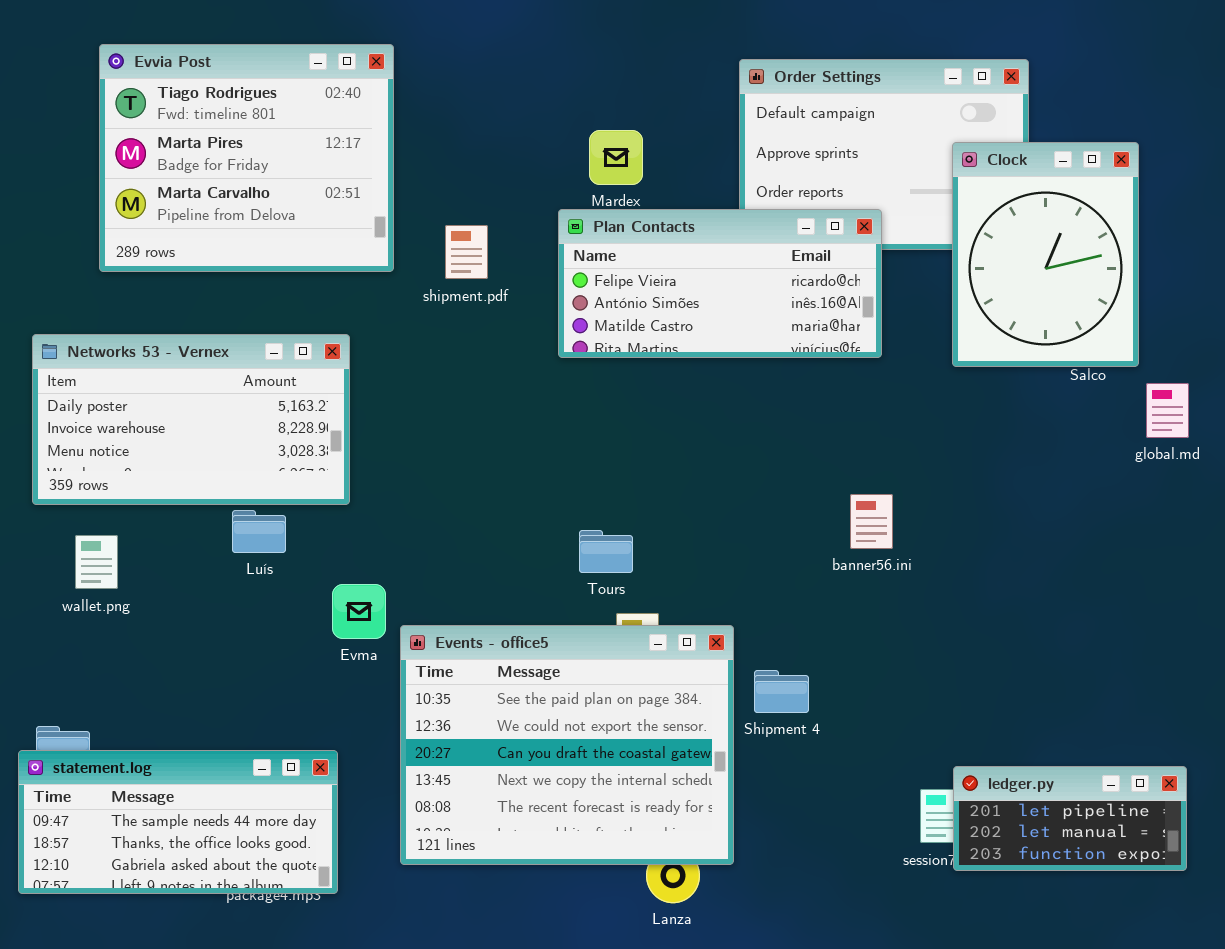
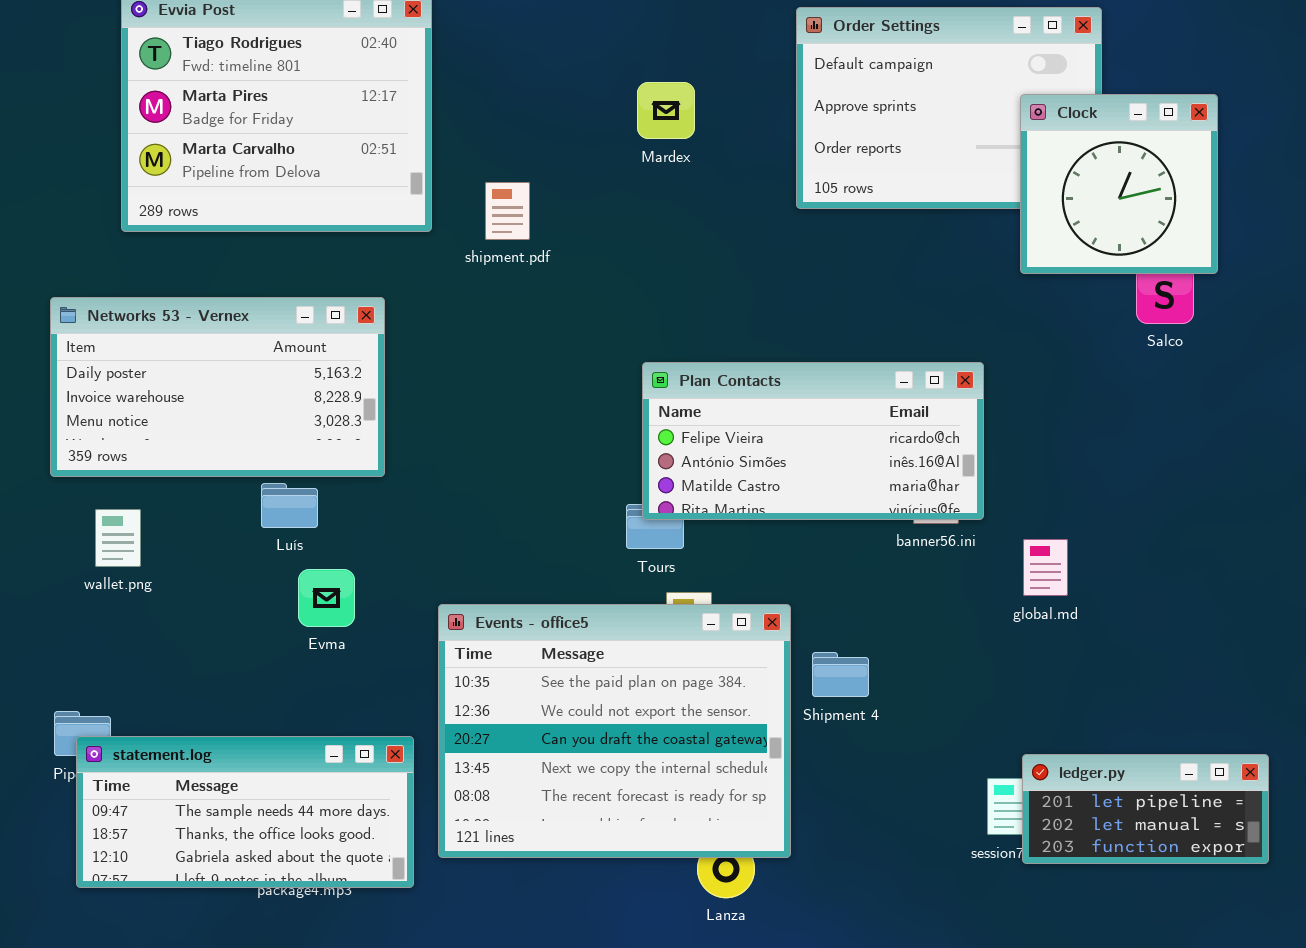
Clock: [952,142,1139,367] -> [1020,94,1218,274], resized
Plan Contacts: [558,209,882,358] -> [642,362,984,520], moved
global.md: [1146,383,1189,438] -> [1023,539,1068,596], moved
Evma: [332,584,386,639] -> [298,569,355,627], moved
statement.log: [18,750,338,894] -> [76,736,414,888], moved

